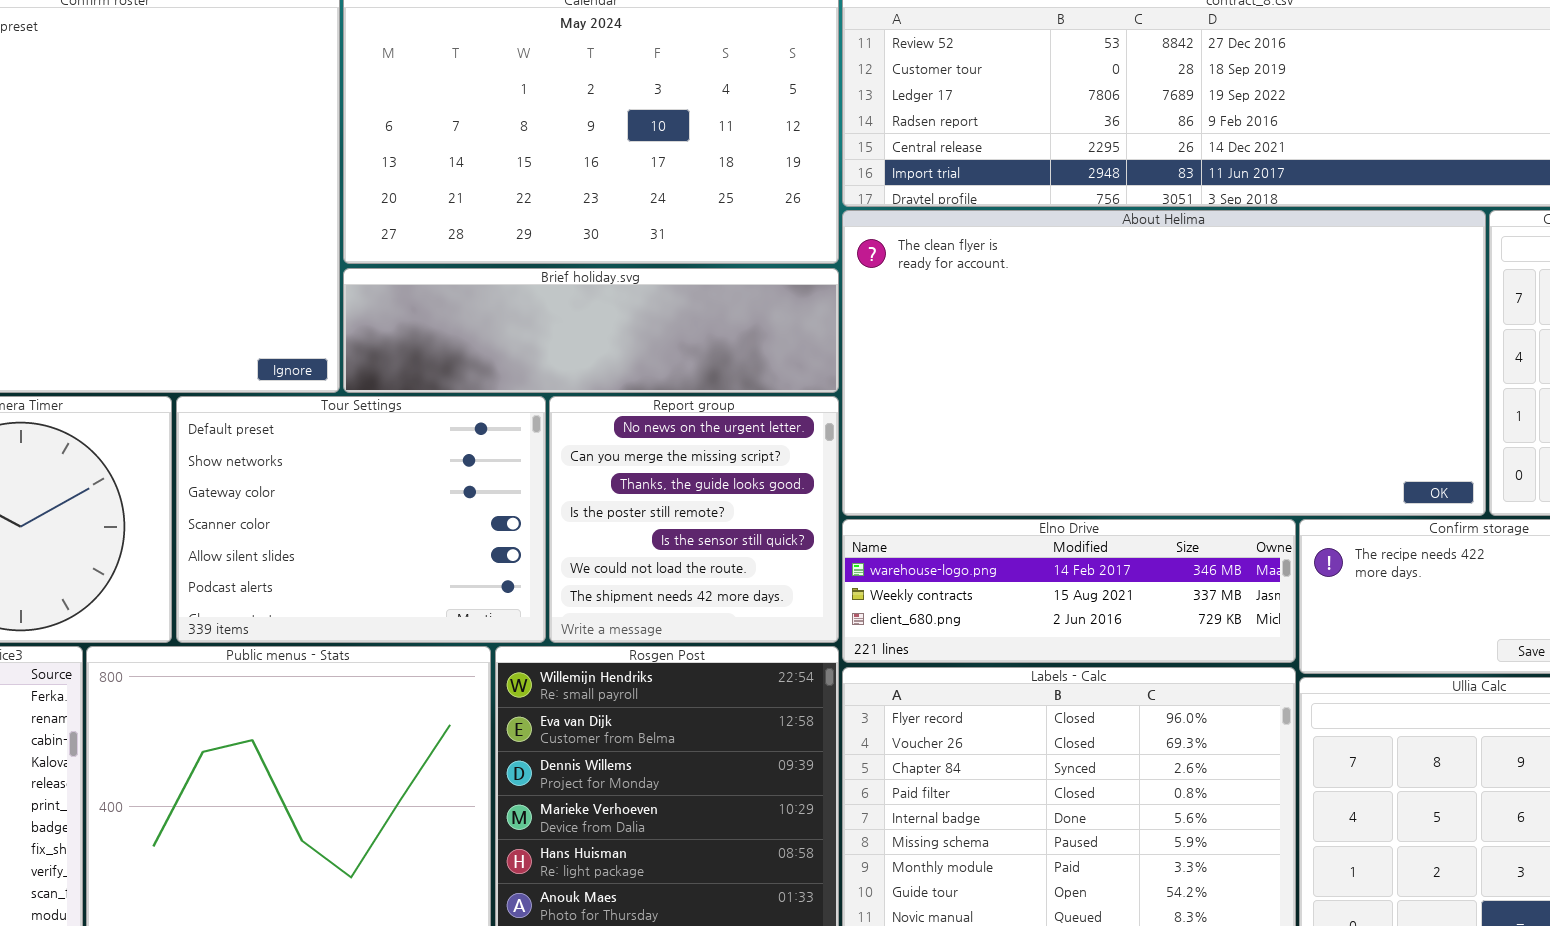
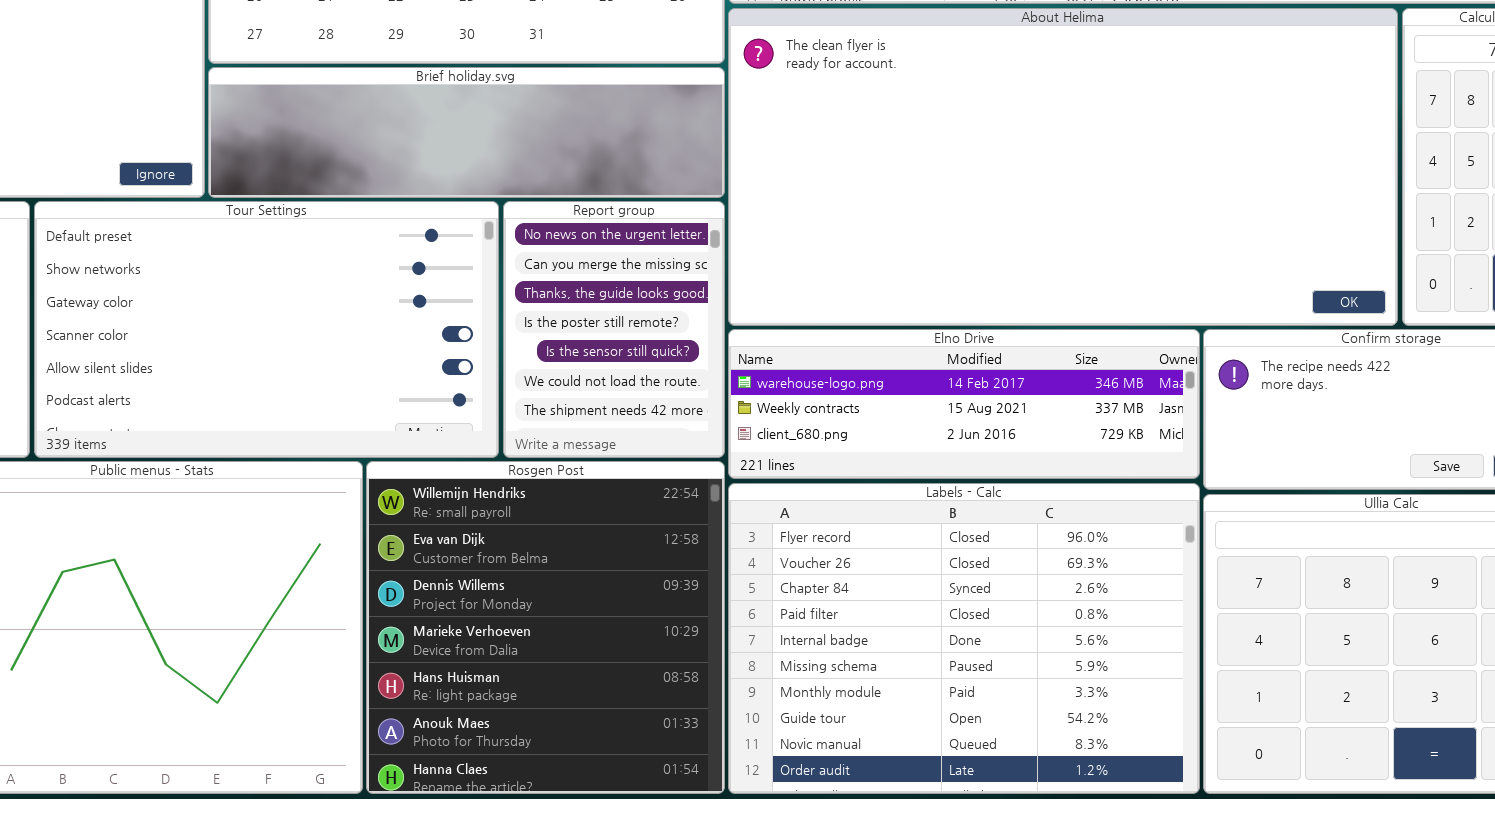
Tour Settings: [176,396,546,643] -> [34,201,499,458], resized
Report group: [549,396,839,643] -> [503,201,725,458], resized

